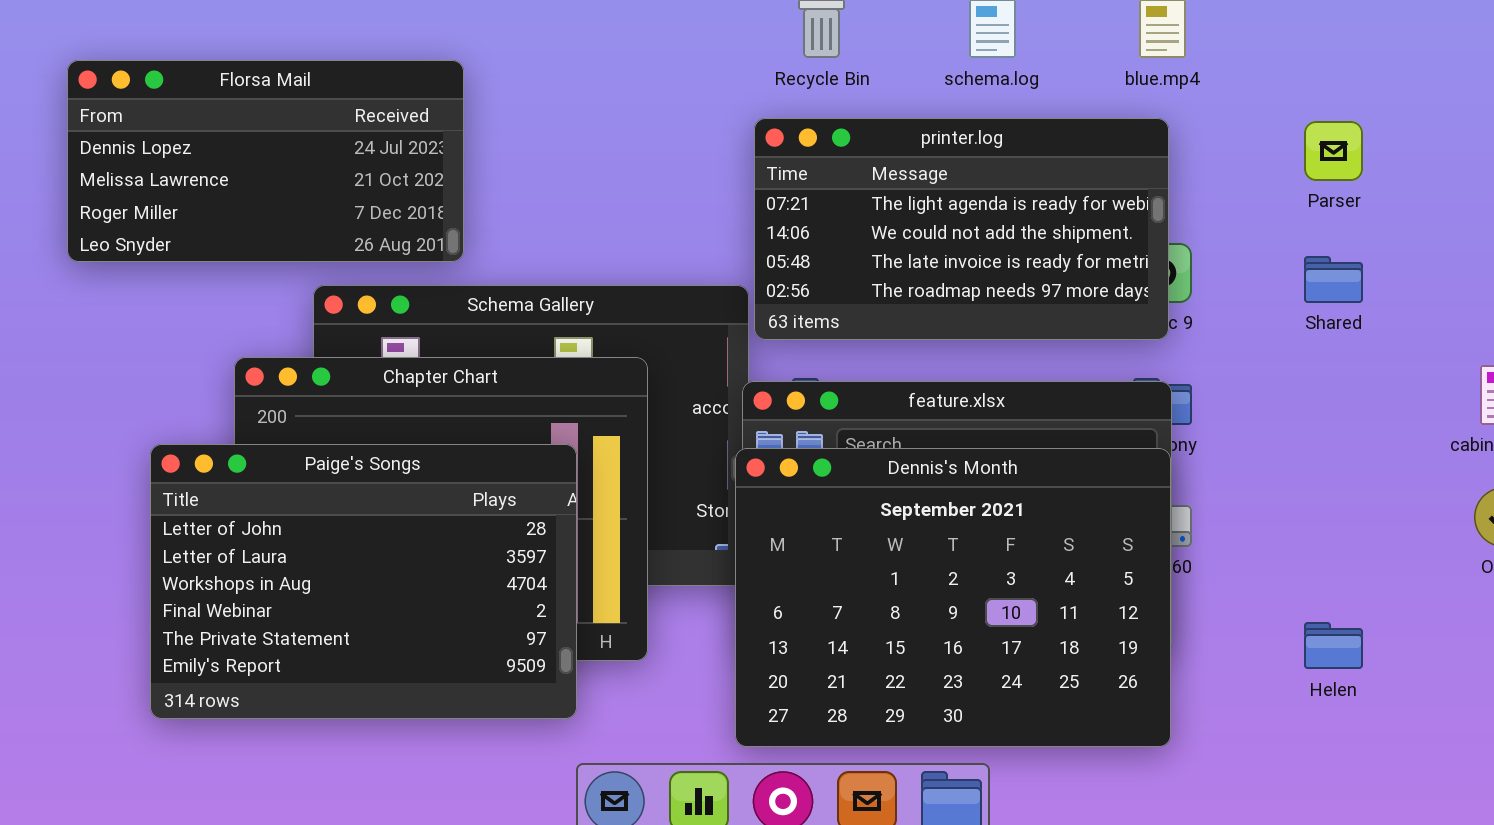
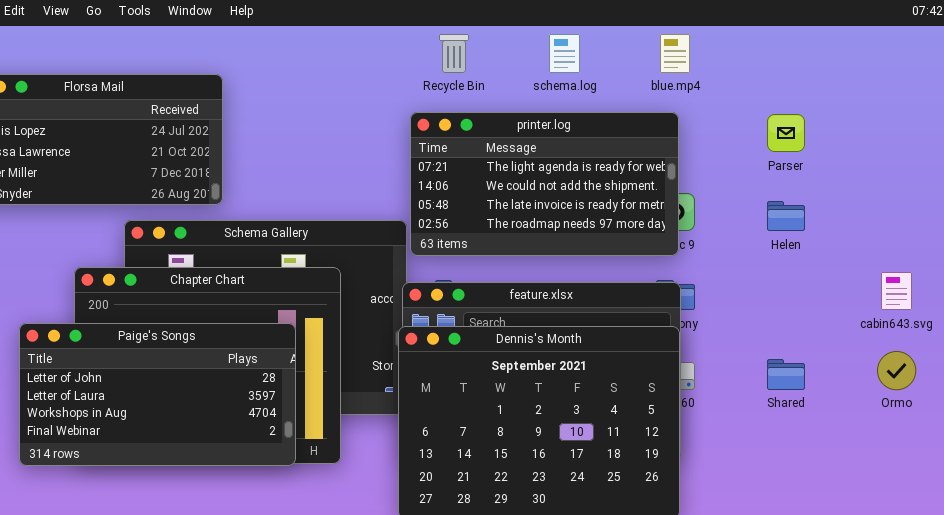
Shared: [1304,256,1363,303] -> [767,359,805,390], moved
Paige's Songs: [150,444,577,719] -> [19,323,296,466], resized
Helen: [1304,622,1363,669] -> [767,201,805,231], moved

